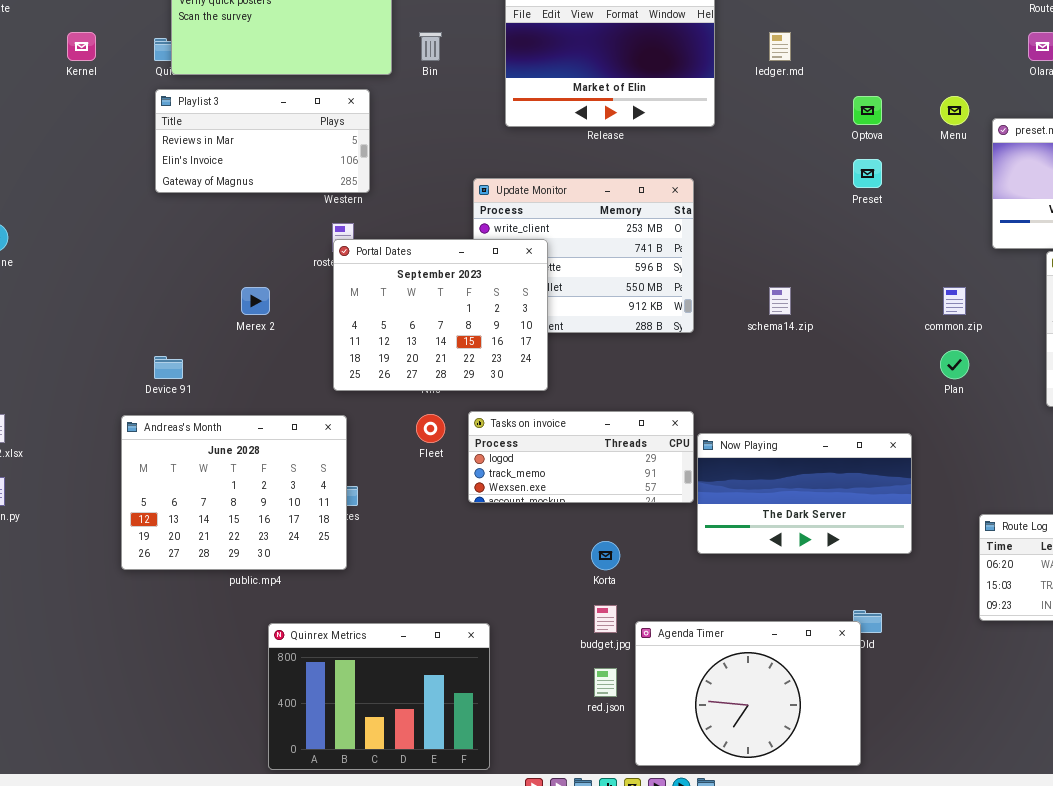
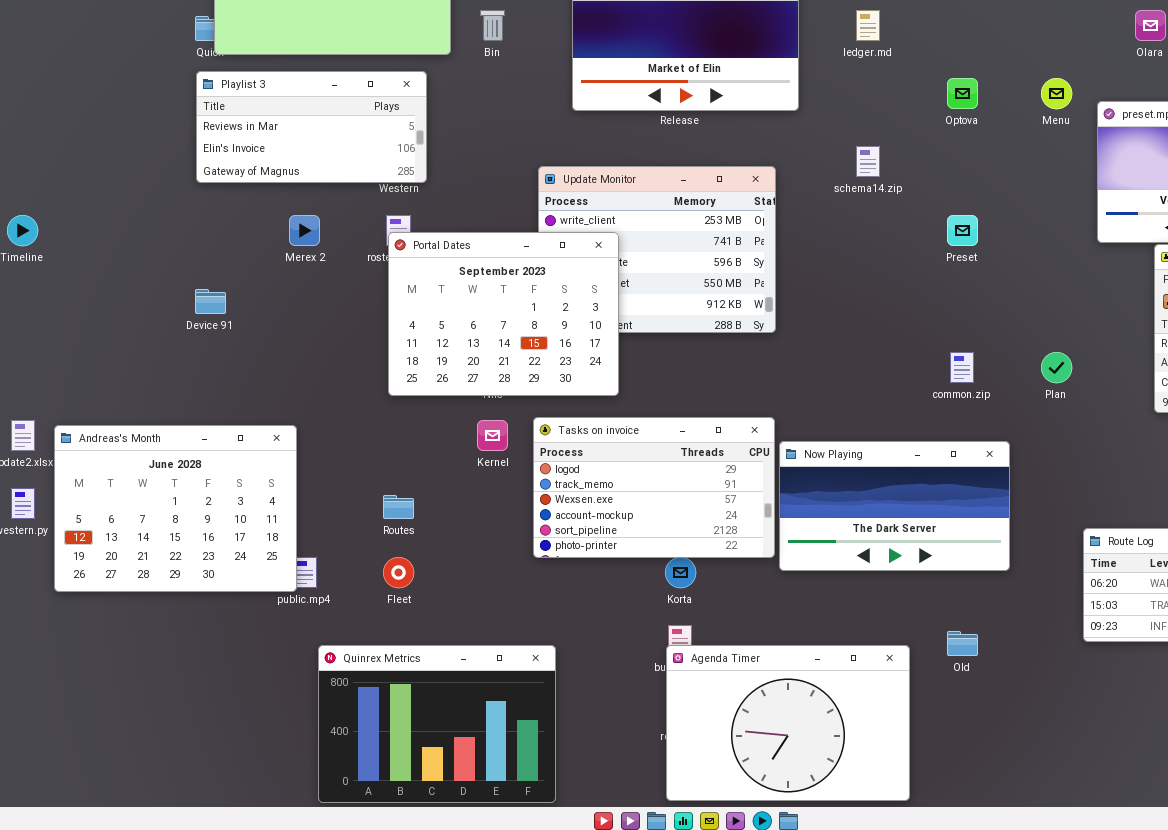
Kernel: [67,32,96,61] -> [477,420,508,451], moved
Preset: [853,159,882,188] -> [947,215,978,246], moved
Merex 2: [241,287,270,315] -> [289,215,320,246], moved
schema14.zip: [769,287,791,315] -> [856,146,880,177], moved
common.zip: [943,287,966,315] -> [950,352,974,383], moved
Device 91: [154,356,183,379] -> [195,289,226,314], moved
Tasks on invoice: [468,411,694,503] -> [533,417,775,558], resized
Fleet: [416,414,445,443] -> [383,557,414,588], moved
Andreas's Month: [121,415,347,570] -> [54,425,297,592], moved
Agenda Timer: [635,621,861,766] -> [666,645,910,801], moved

